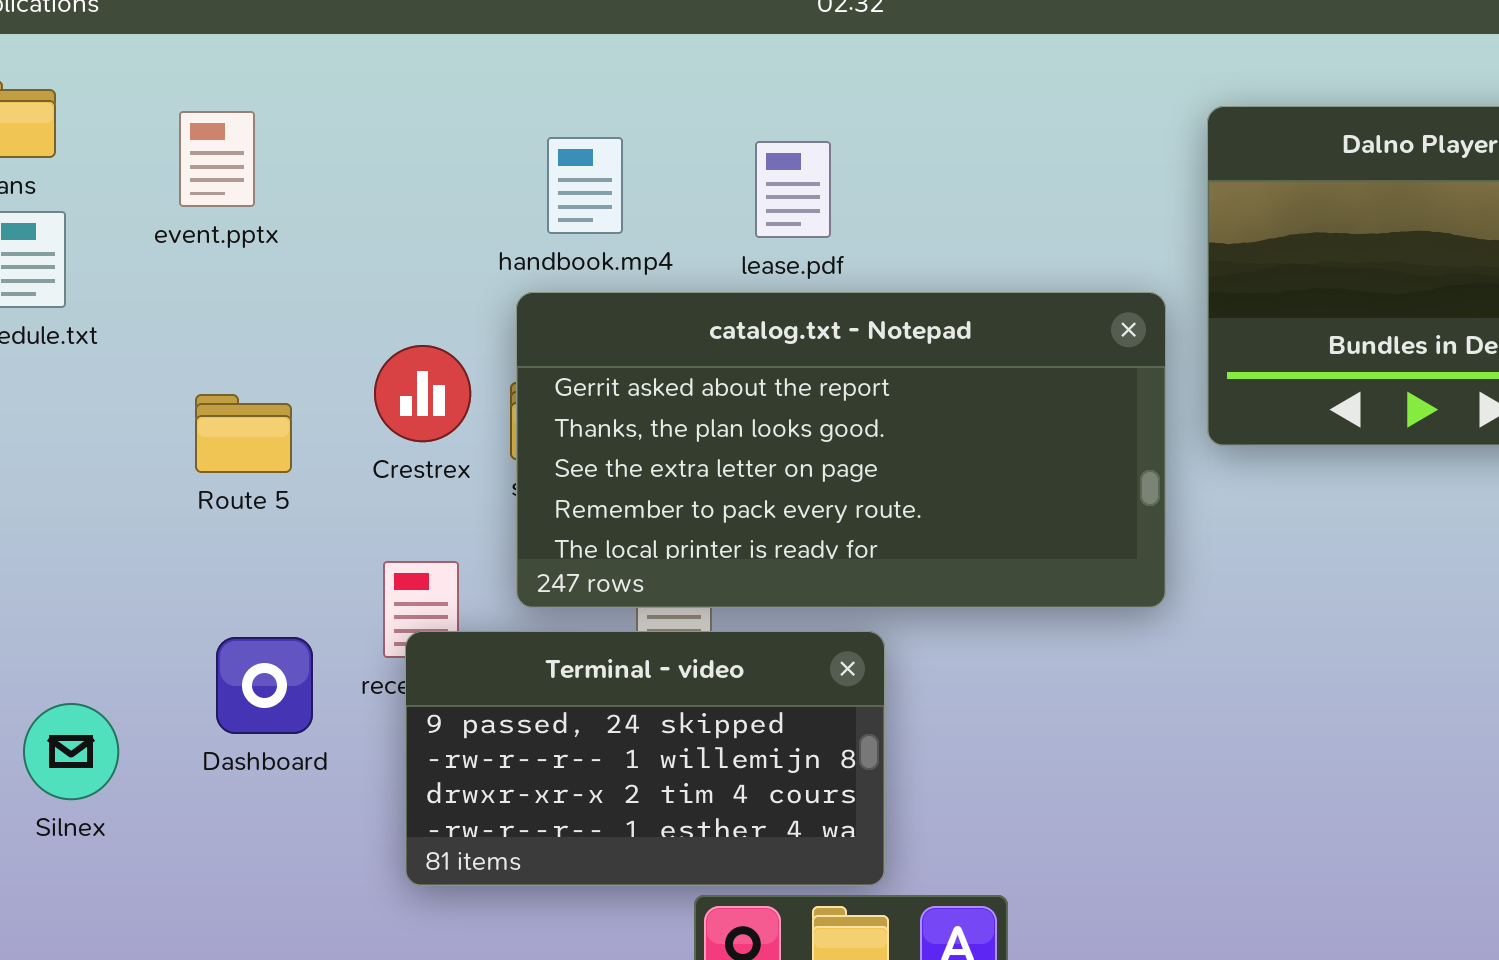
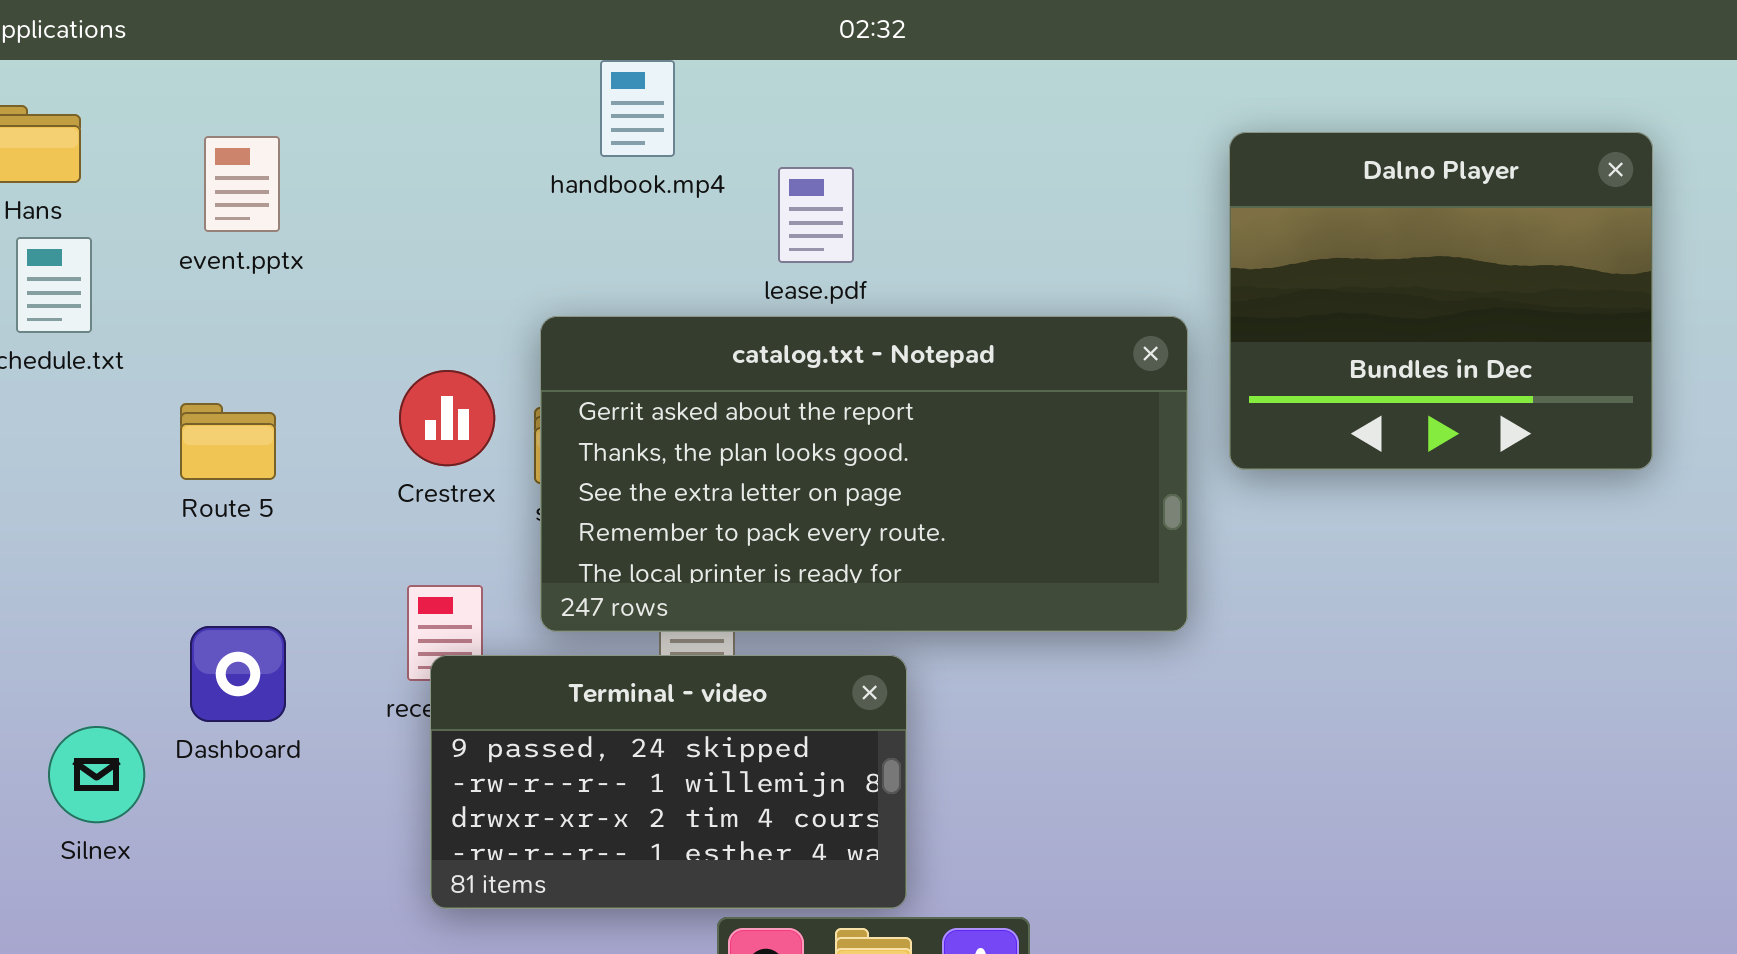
handbook.mp4: [547,137,623,234] -> [600,60,675,157], moved
Route 5: [195,394,292,473] -> [180,403,276,480], moved
Dashboard: [216,637,313,734] -> [190,626,286,722], moved

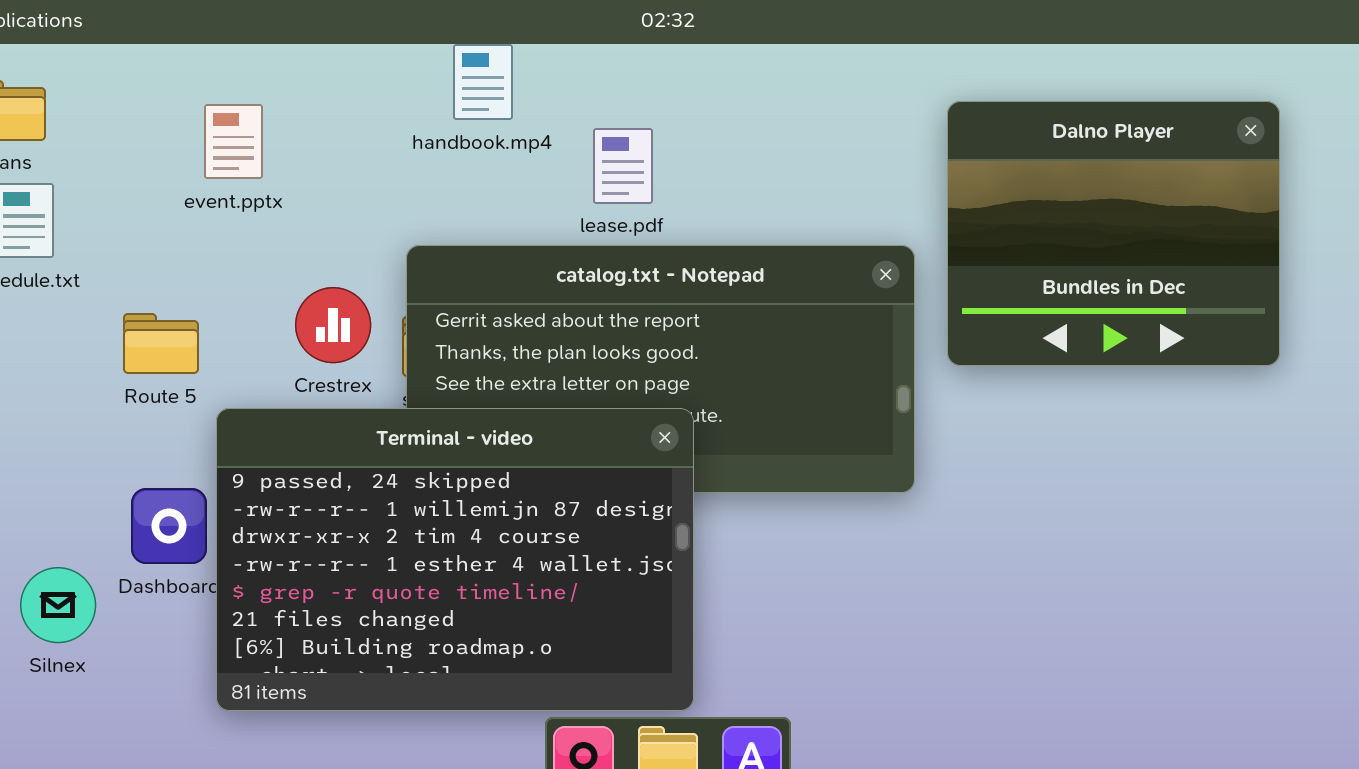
event.pptx: [204,136,280,232] -> [204,104,263,179], moved
Terminal - video: [430,655,907,909] -> [216,408,694,711], resized

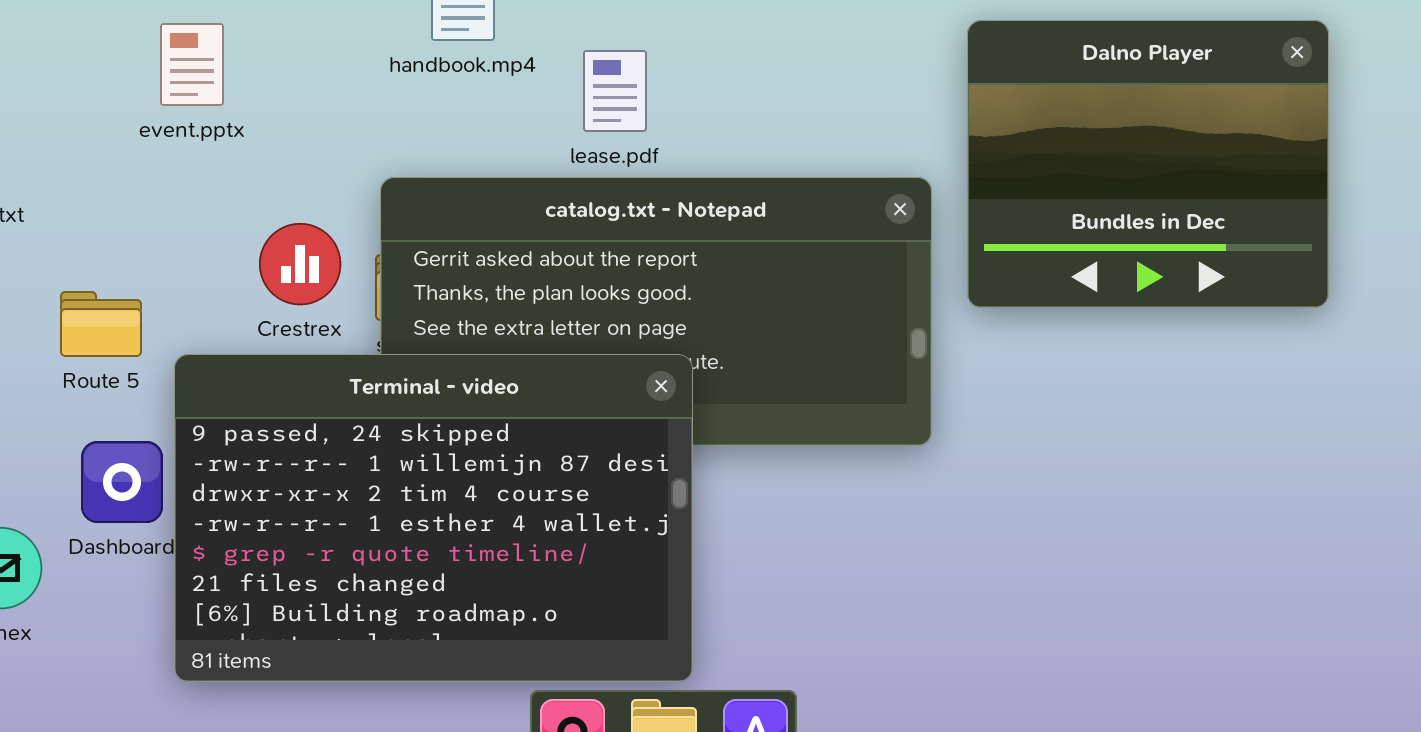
Route 5: [123,313,199,374] -> [60,291,142,357], moved

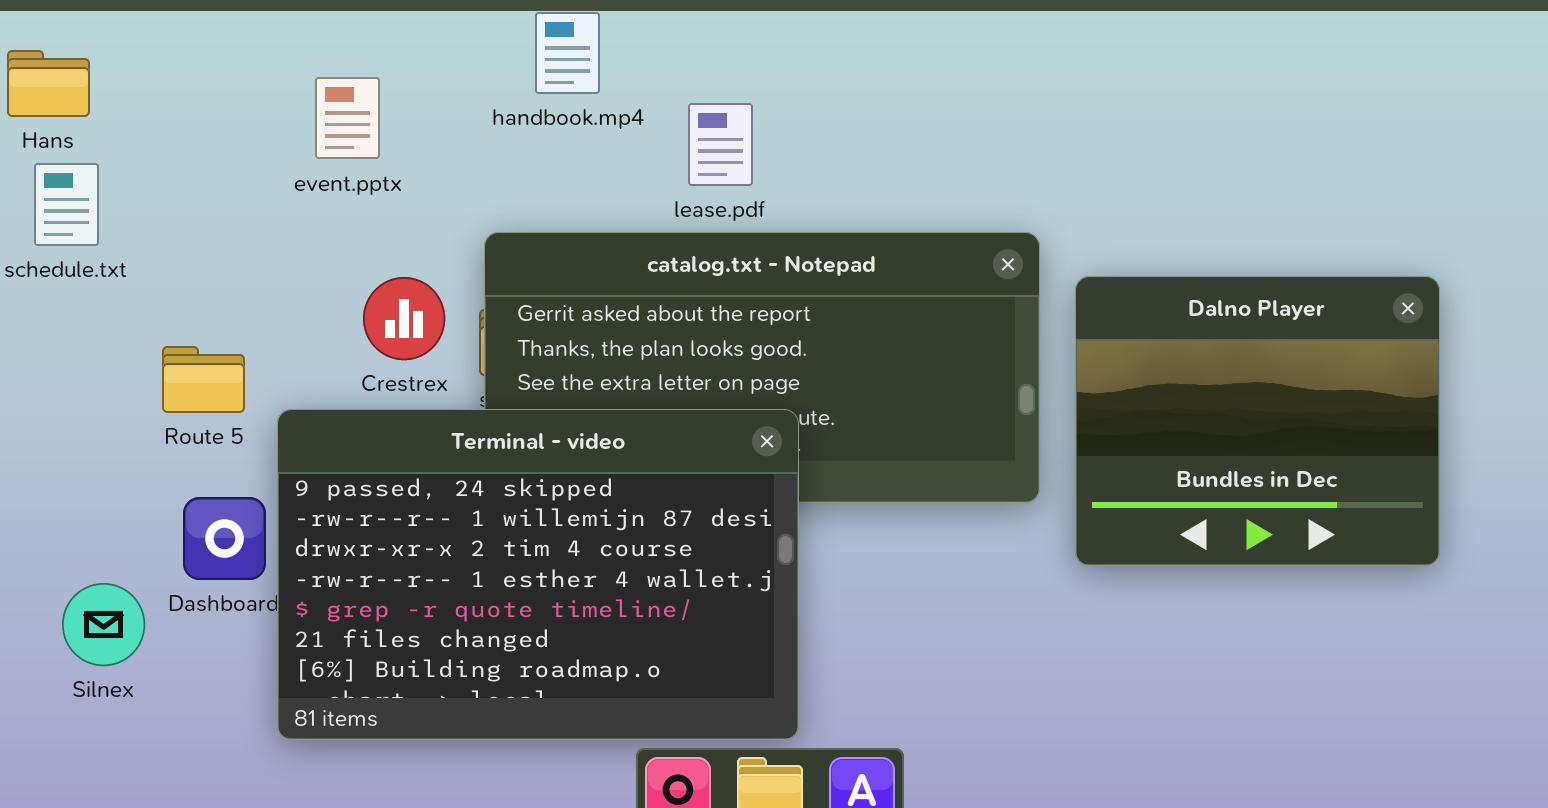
Dalno Player: [967,20,1329,308] -> [1075,276,1440,566], moved
event.pptx: [160,23,224,106] -> [315,77,380,159], moved

